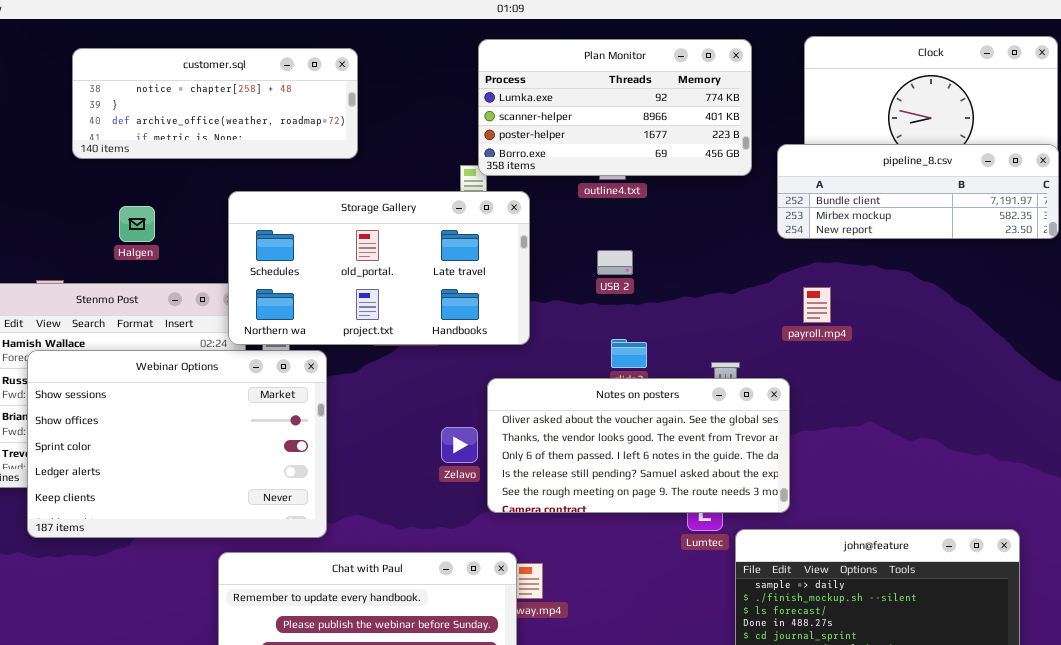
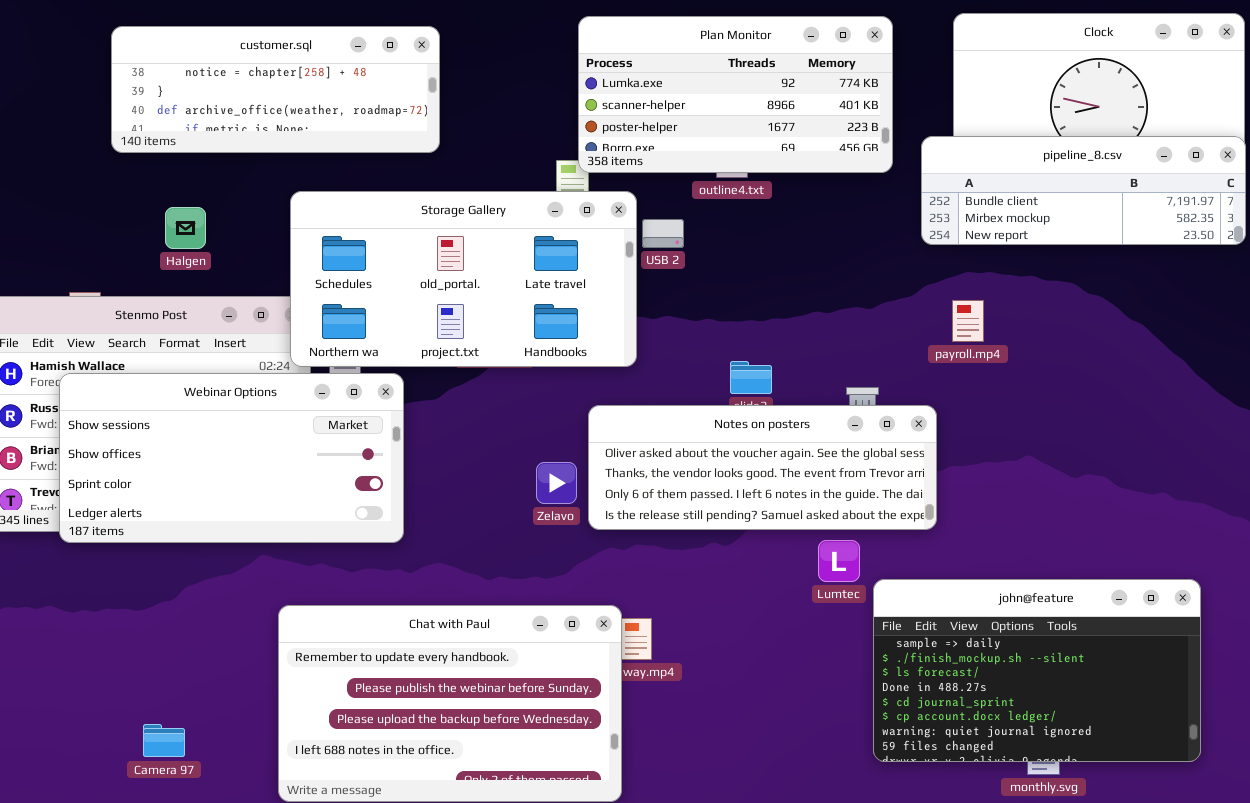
USB 2: [597,250,633,275] -> [642,219,684,248], moved
Webinar Options: [27,350,327,538] -> [59,373,404,543], resized
Notes on posters: [487,378,790,513] -> [588,405,937,530], resized

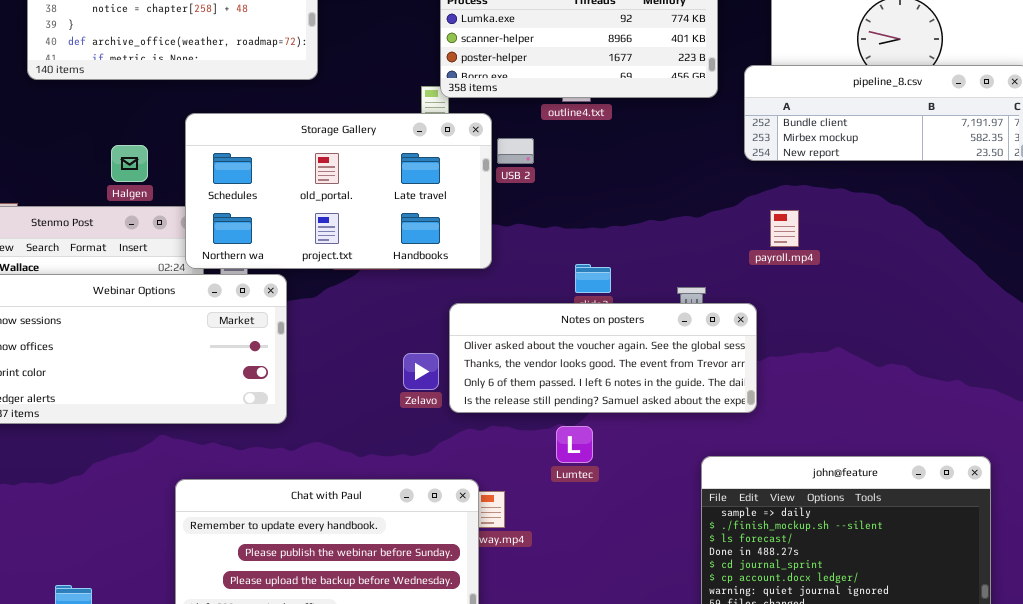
Halgen: [165,207,206,249] -> [111,145,148,182], moved
Lumtec: [818,540,860,582] -> [556,426,593,463], moved

